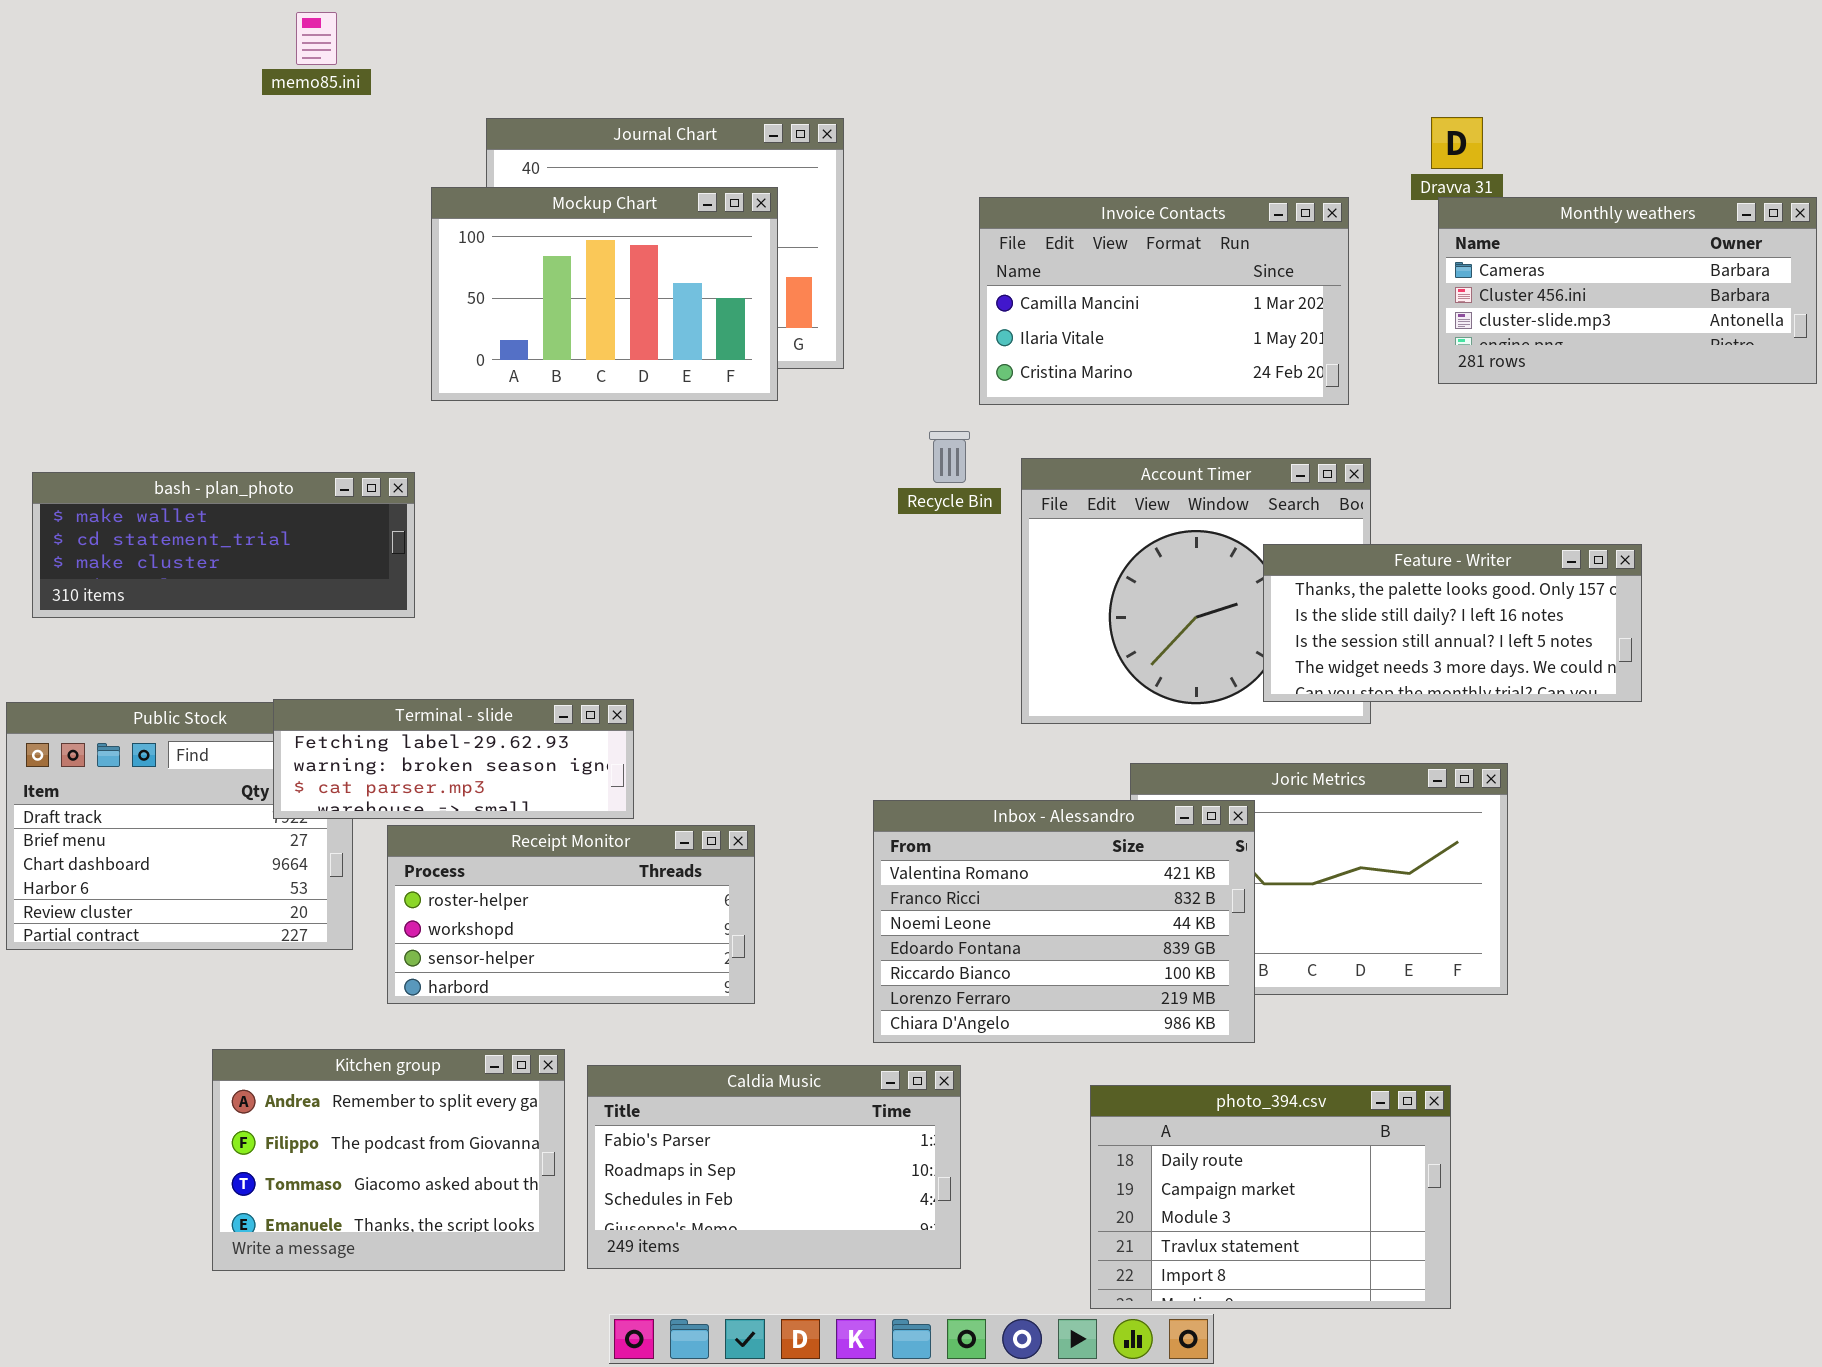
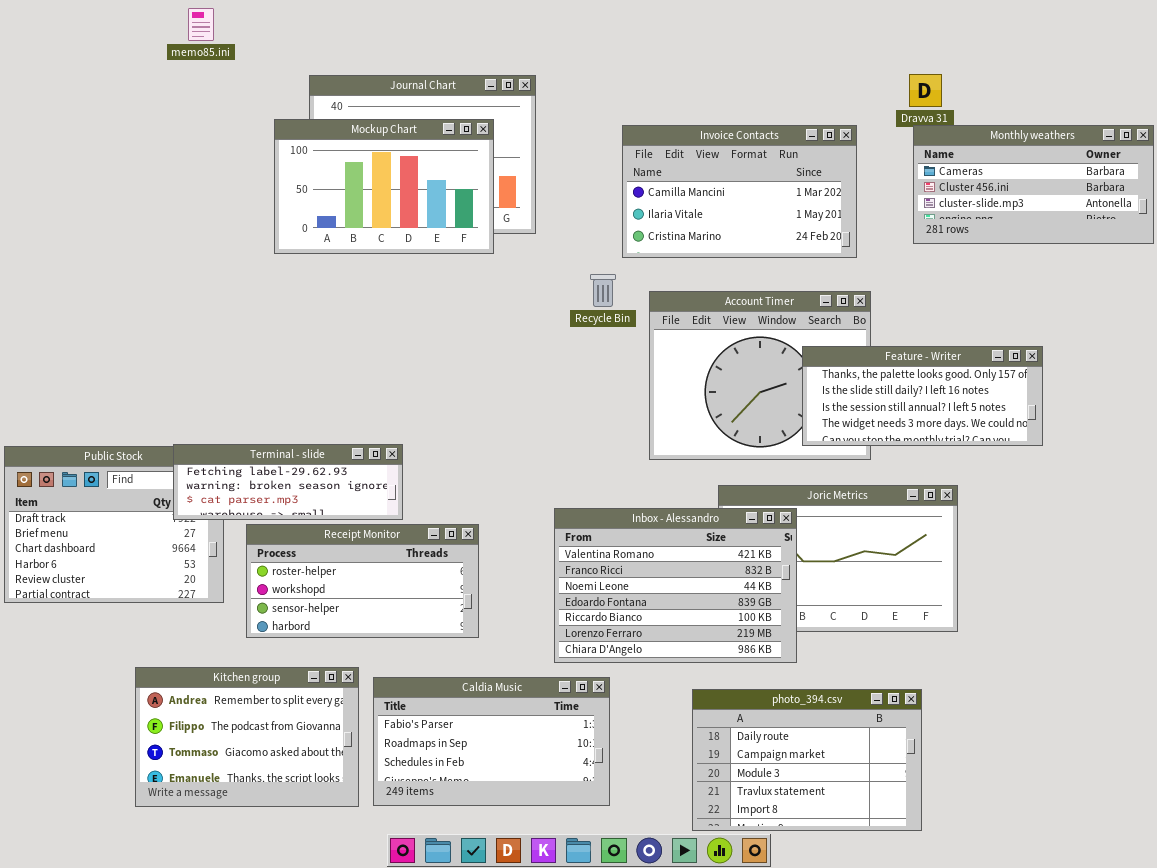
bash - plan_photo: [32,472,415,618] -> none, closed

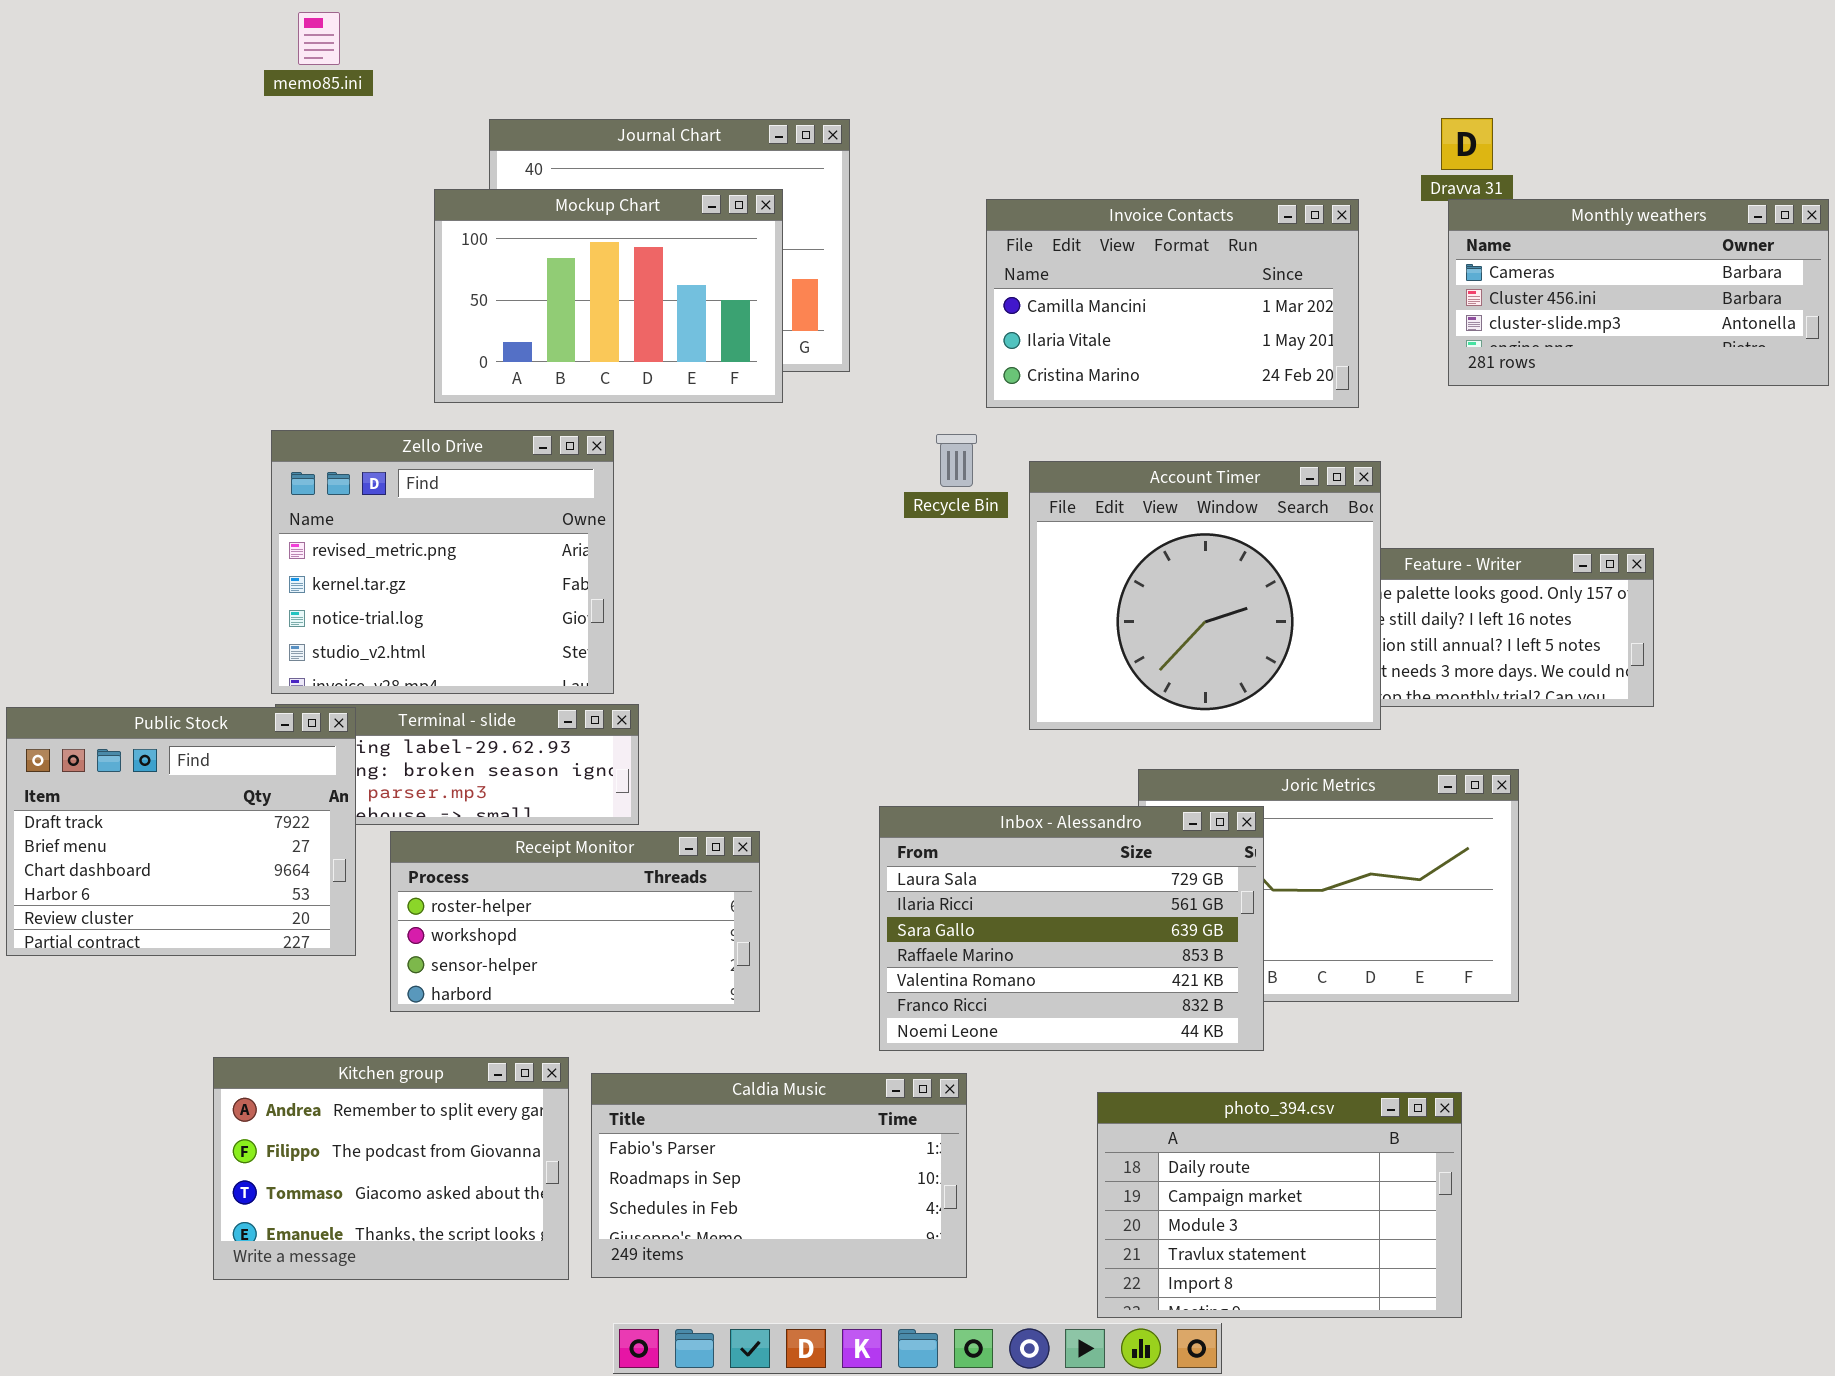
Zello Drive: none -> [271,430,614,694], opened
Account Timer: [649,291,871,460] -> [1029,461,1381,730], raised
Public Stock: [4,446,224,603] -> [6,707,356,956], raised
Inbox - Alessandro: [554,508,797,663] -> [879,806,1264,1051], scrolled up 4 rows

